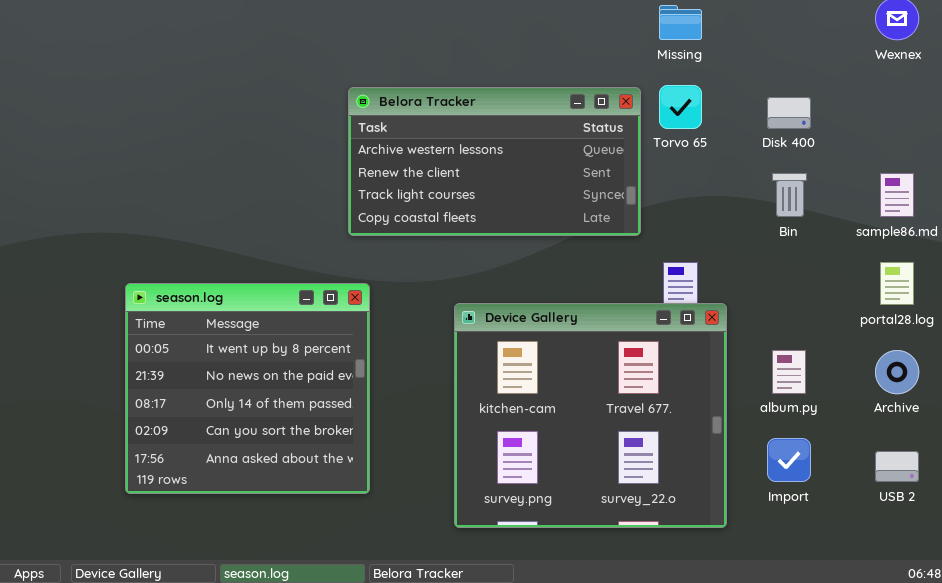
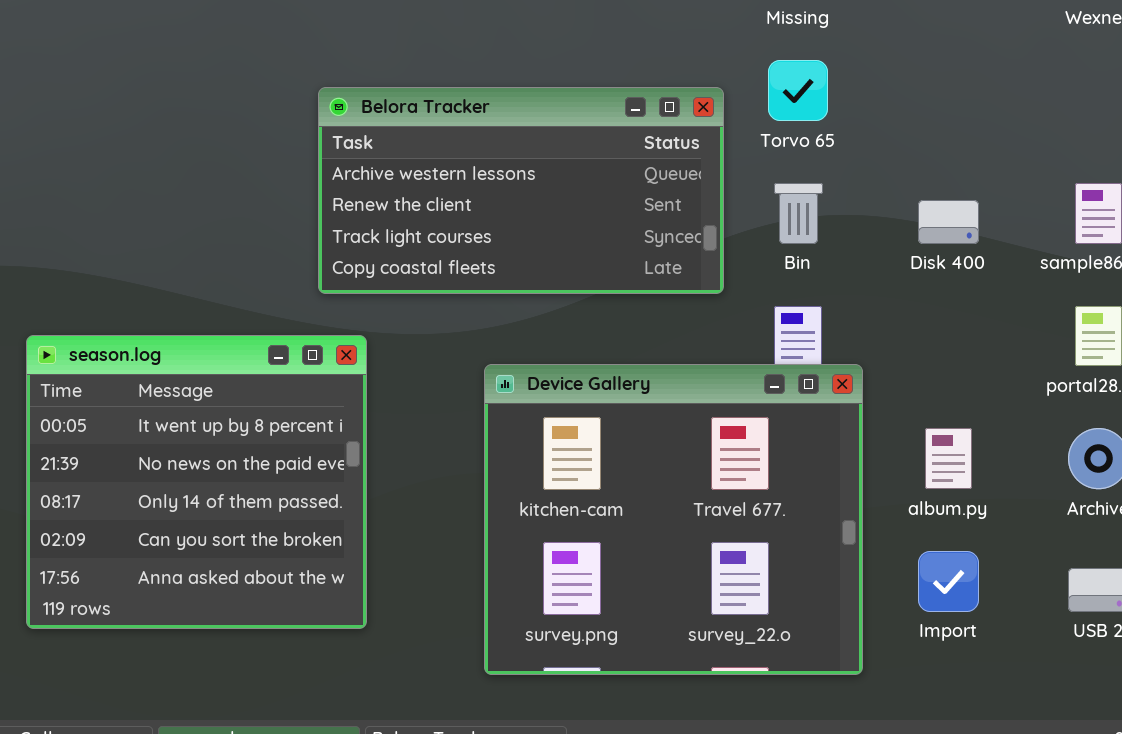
Belora Tracker: [348,87,641,236] -> [318,87,724,294], moved
Disk 400: [767,97,811,129] -> [918,200,979,244], moved
Bin: [772,173,807,217] -> [774,183,823,244], moved

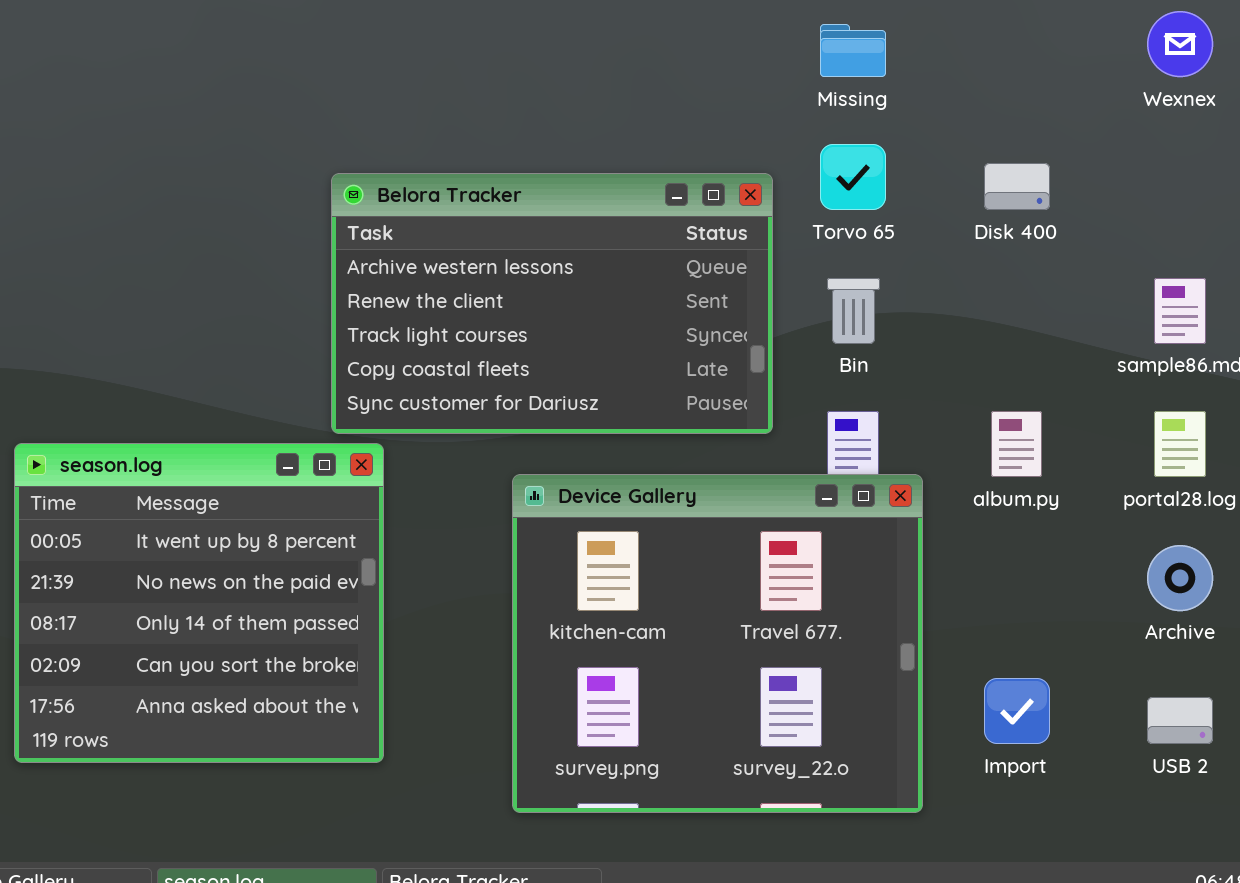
Belora Tracker: [318,87,724,294] -> [331,173,773,434], resized
Disk 400: [918,200,979,244] -> [984,163,1050,210], moved
album.py: [925,428,972,489] -> [991,411,1042,477], moved

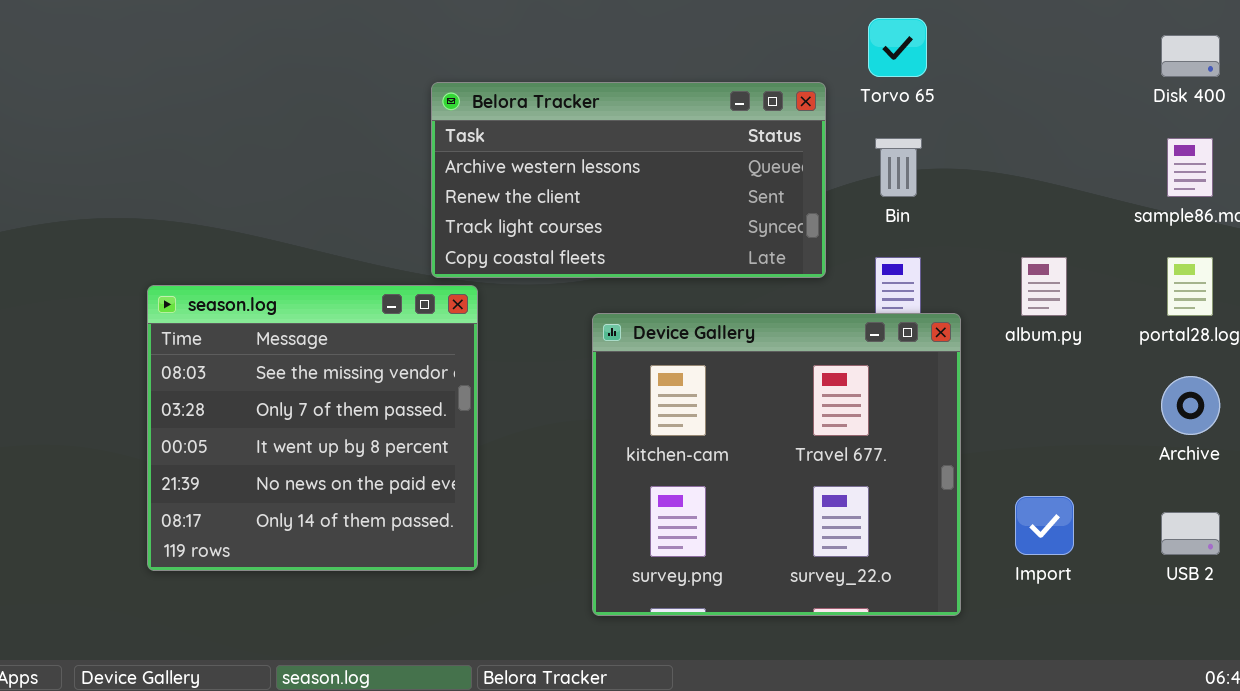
Disk 400: [984,163,1050,210] -> [1161,35,1220,77], moved
Belora Tracker: [331,173,773,434] -> [431,82,826,278], resized
season.log: [14,443,384,763] -> [147,285,478,571], scrolled up 2 rows

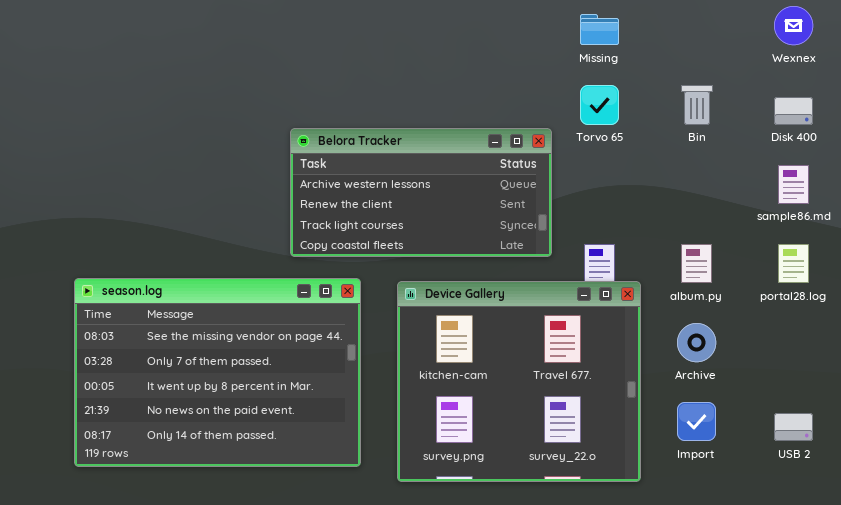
Bin: [875,138,922,197] -> [681,85,713,125], moved
season.log: [147,285,478,571] -> [74,278,361,467], moved, resized
Archive: [1161,376,1220,435] -> [677,323,716,362], moved

